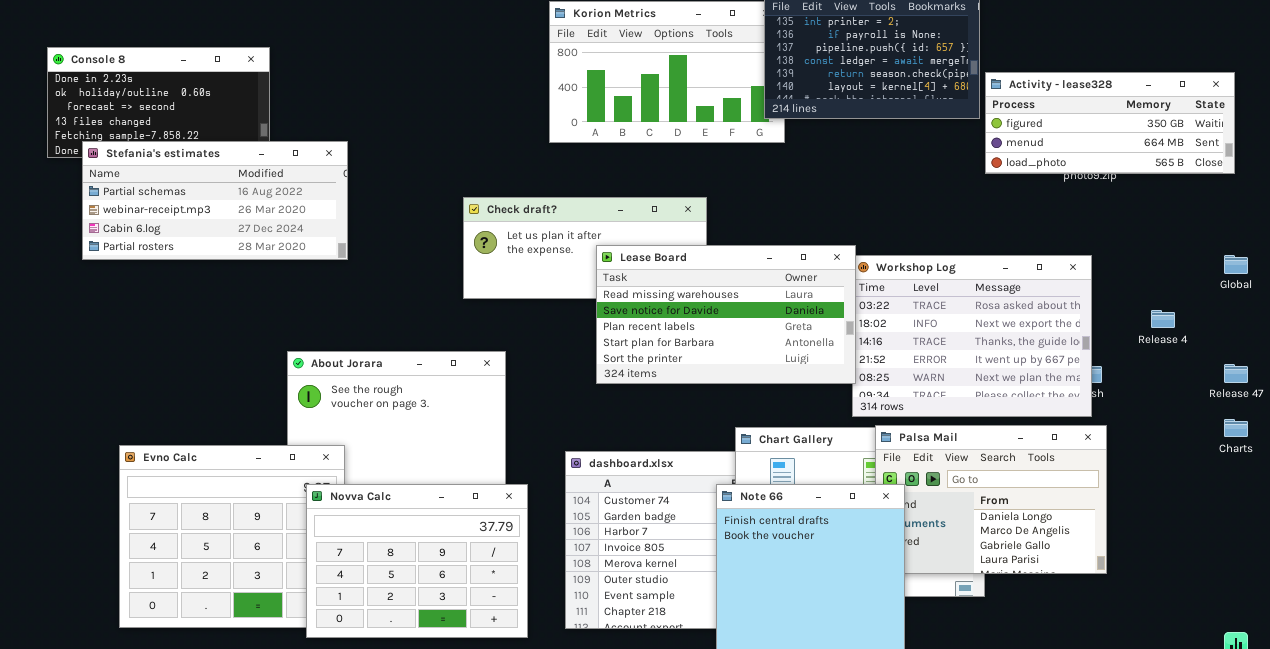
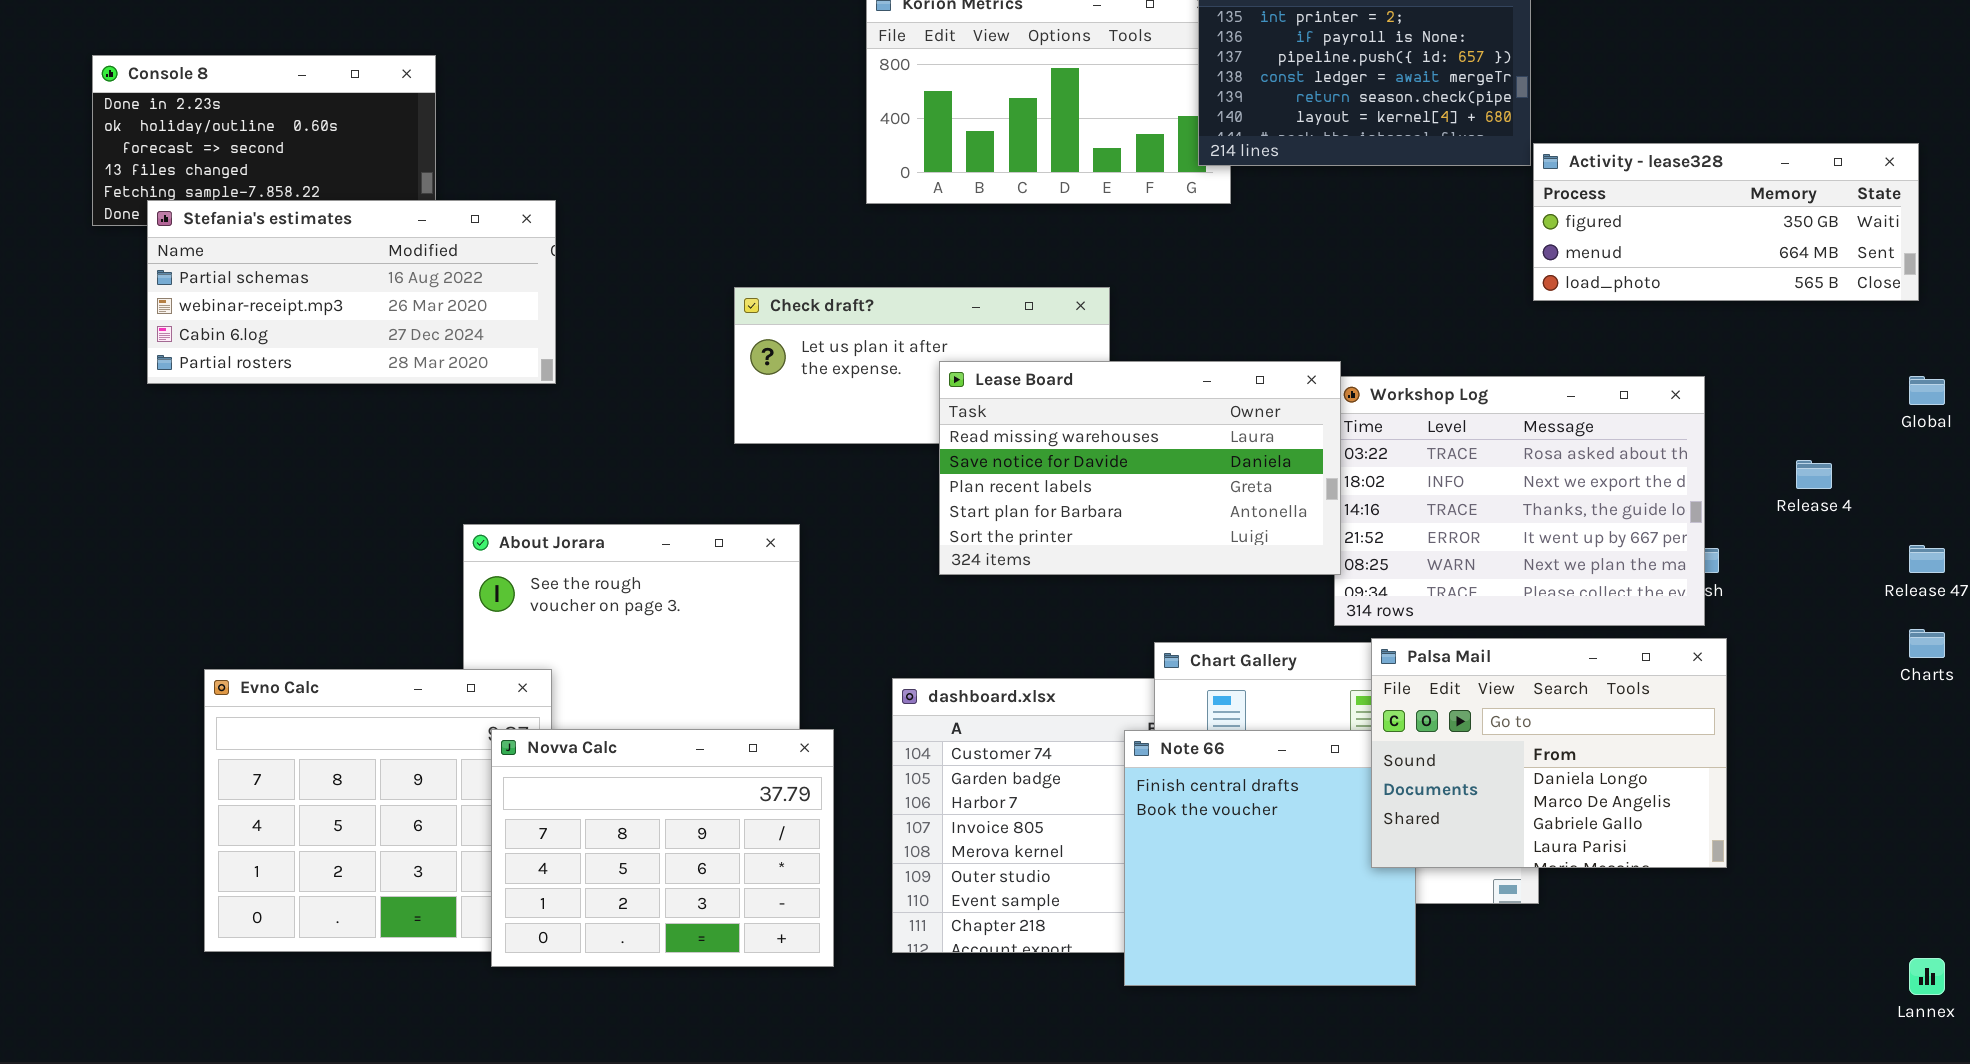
Activity - lease328: [985,72,1235,174] -> [1533,143,1919,301], moved
Palsa Mail: [875,425,1107,574] -> [1371,638,1727,868], raised

